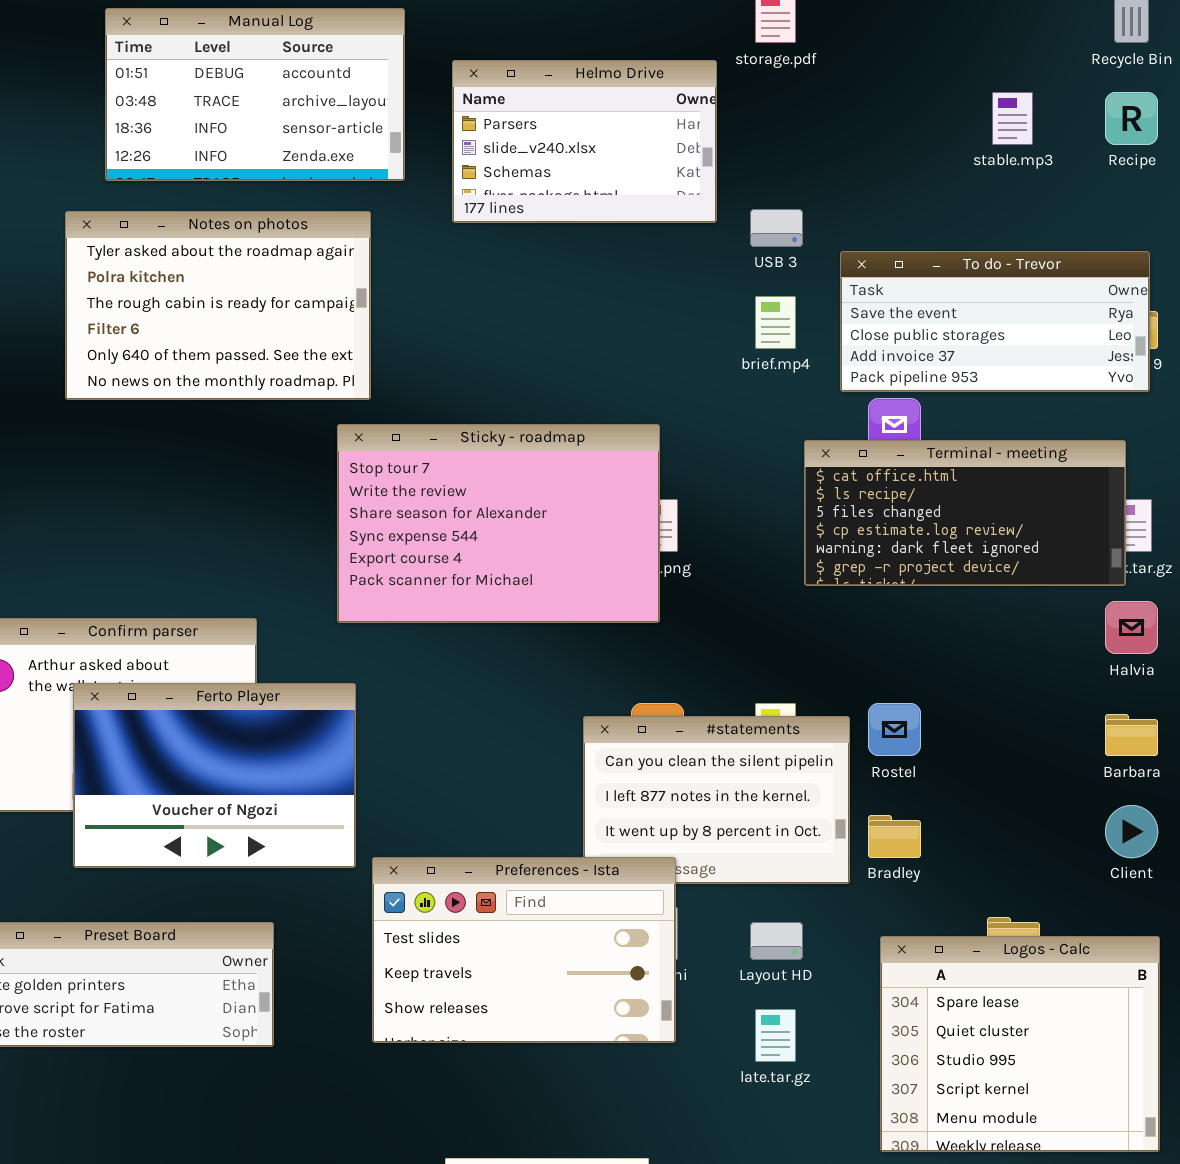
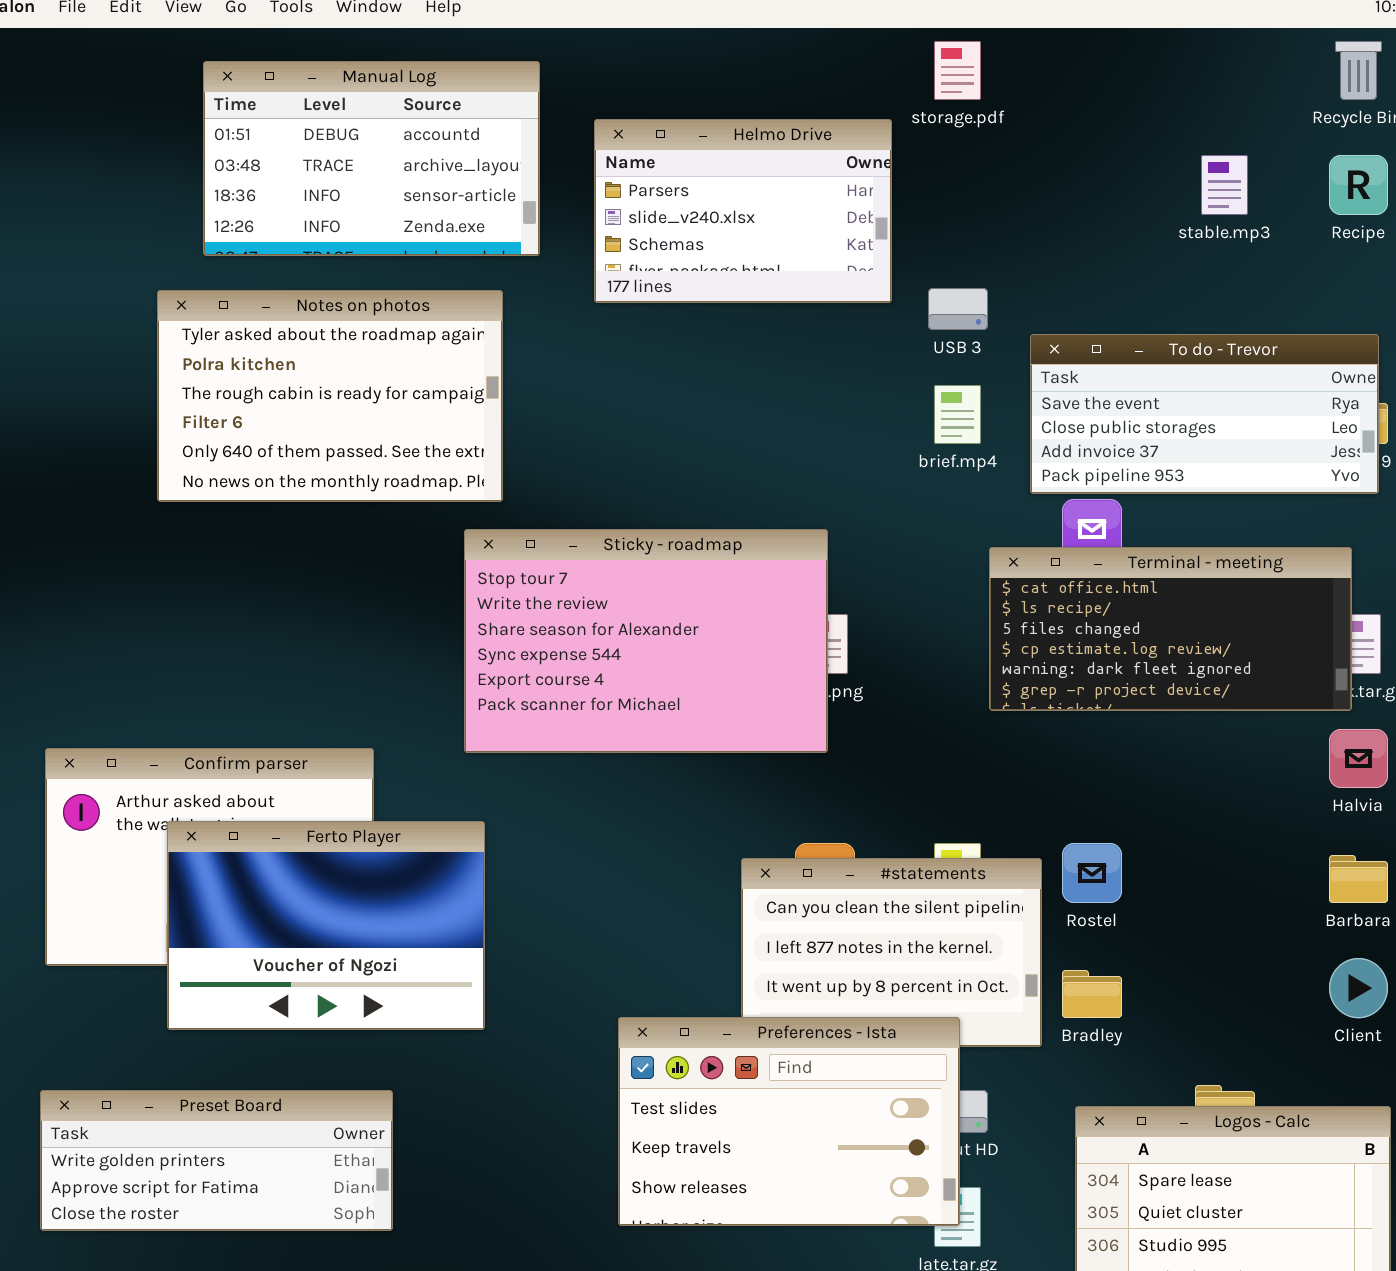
Preferences - Ista: [372,857,676,1043] -> [618,1017,960,1226], moved

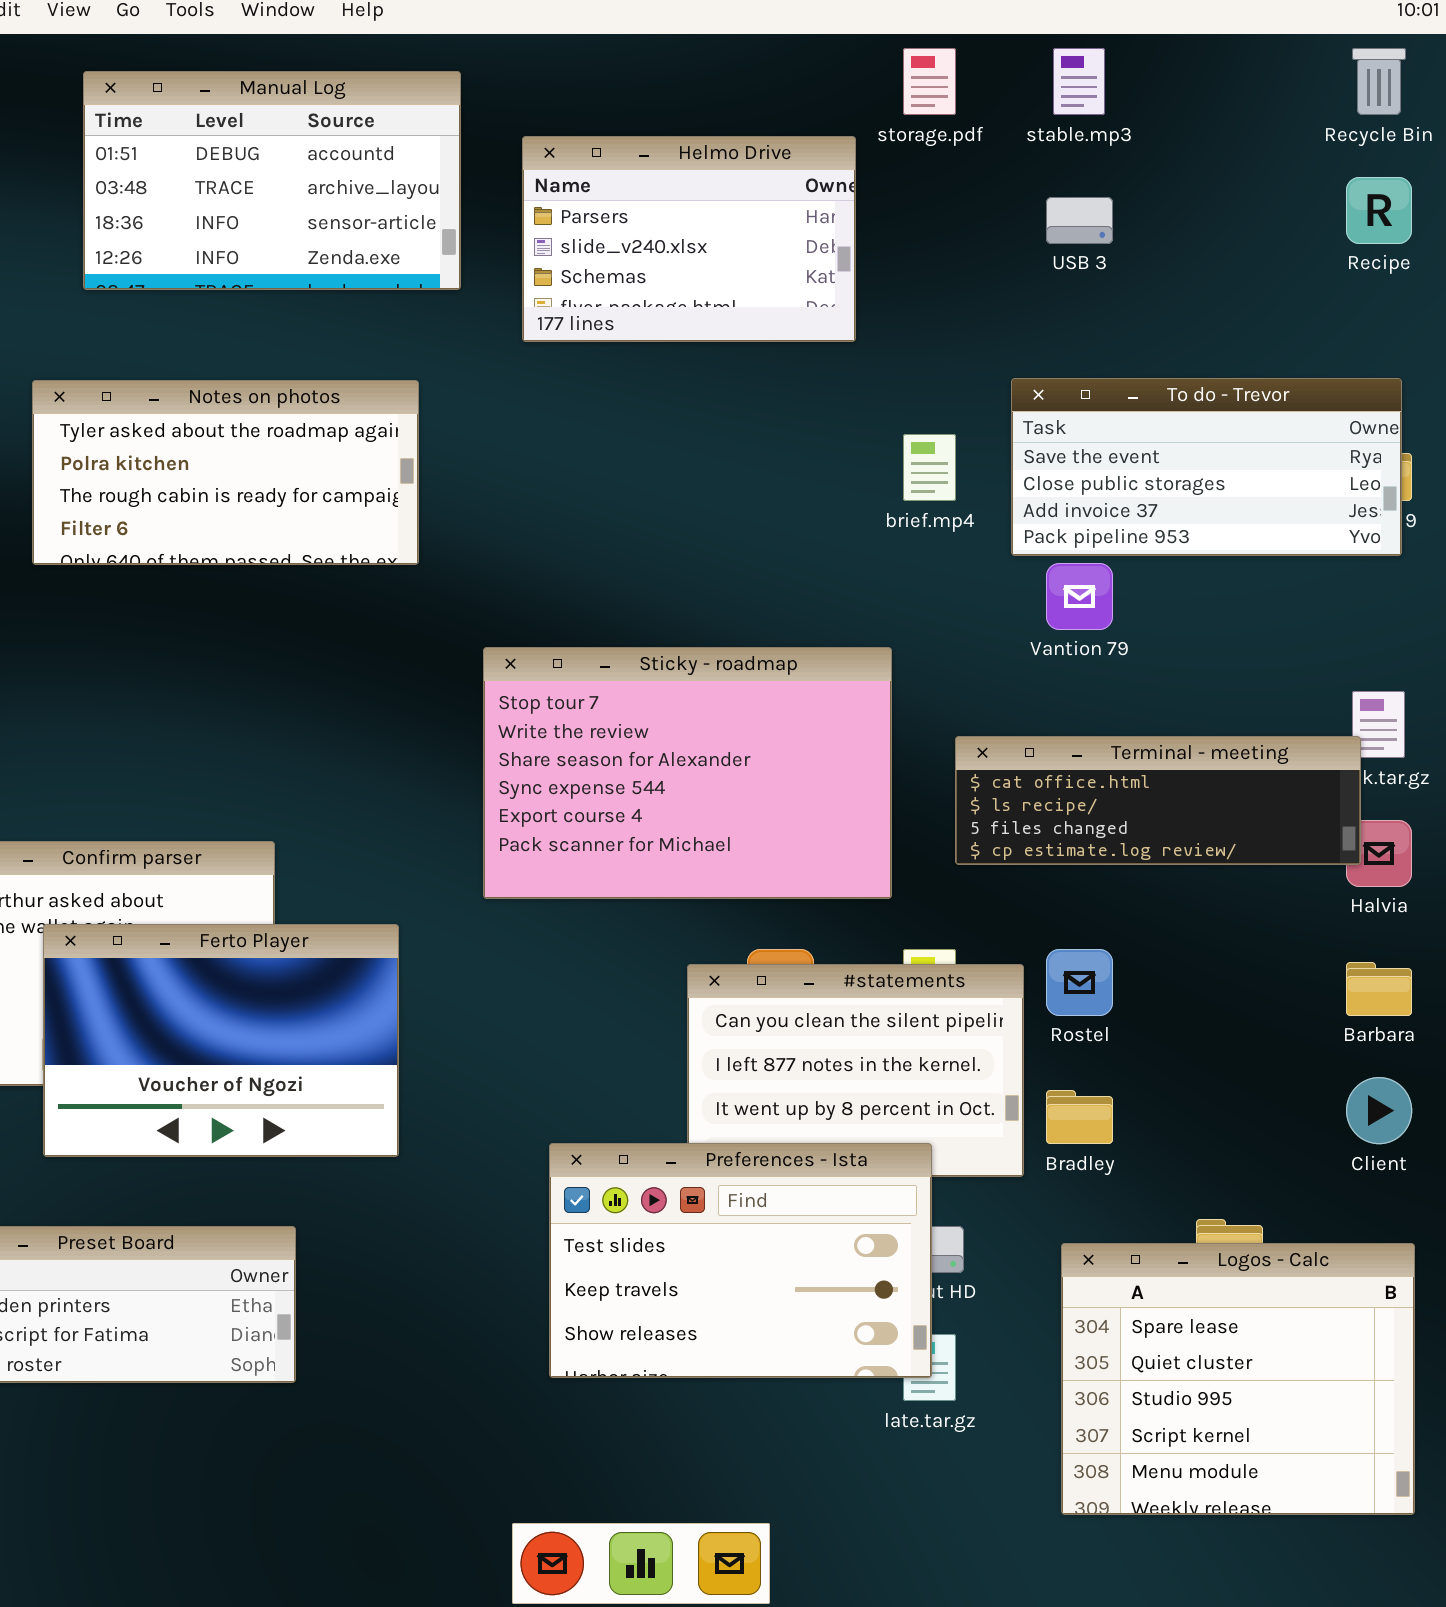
stable.mp3: [1201,155,1248,215] -> [1053,48,1105,115], moved
USB 3: [928,288,988,330] -> [1046,197,1113,244], moved
Notes on photos: [157,290,503,502] -> [32,380,419,565], resized
Sticky - roadmap: [464,529,828,753] -> [483,647,892,899], moved
Terminal - meeting: [989,547,1352,711] -> [955,736,1361,865], moved, resized

